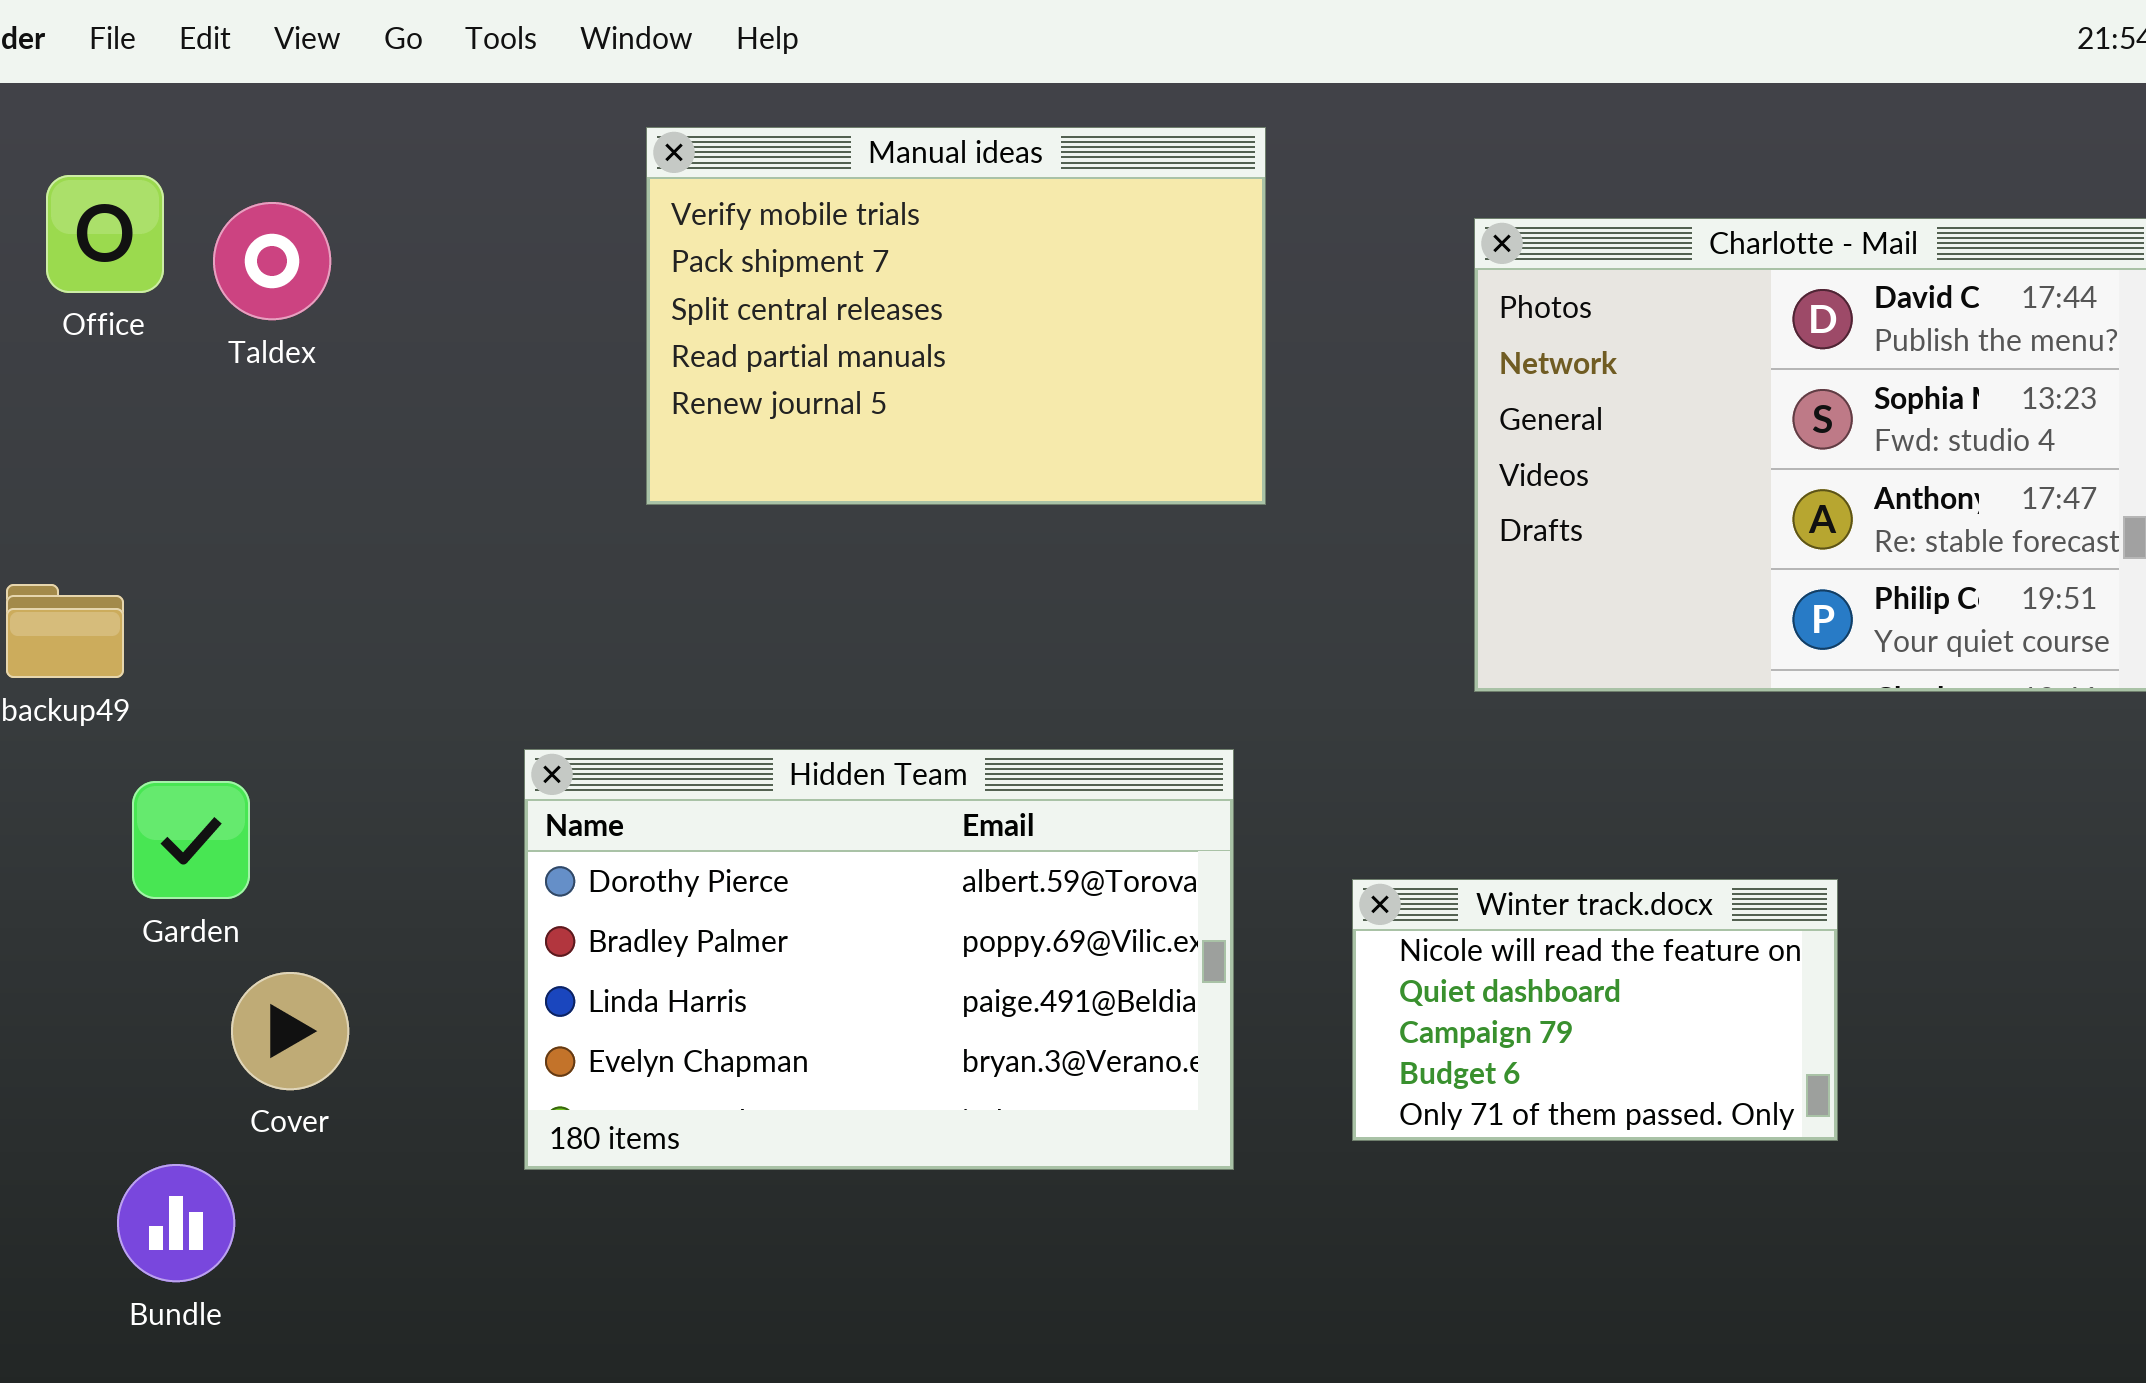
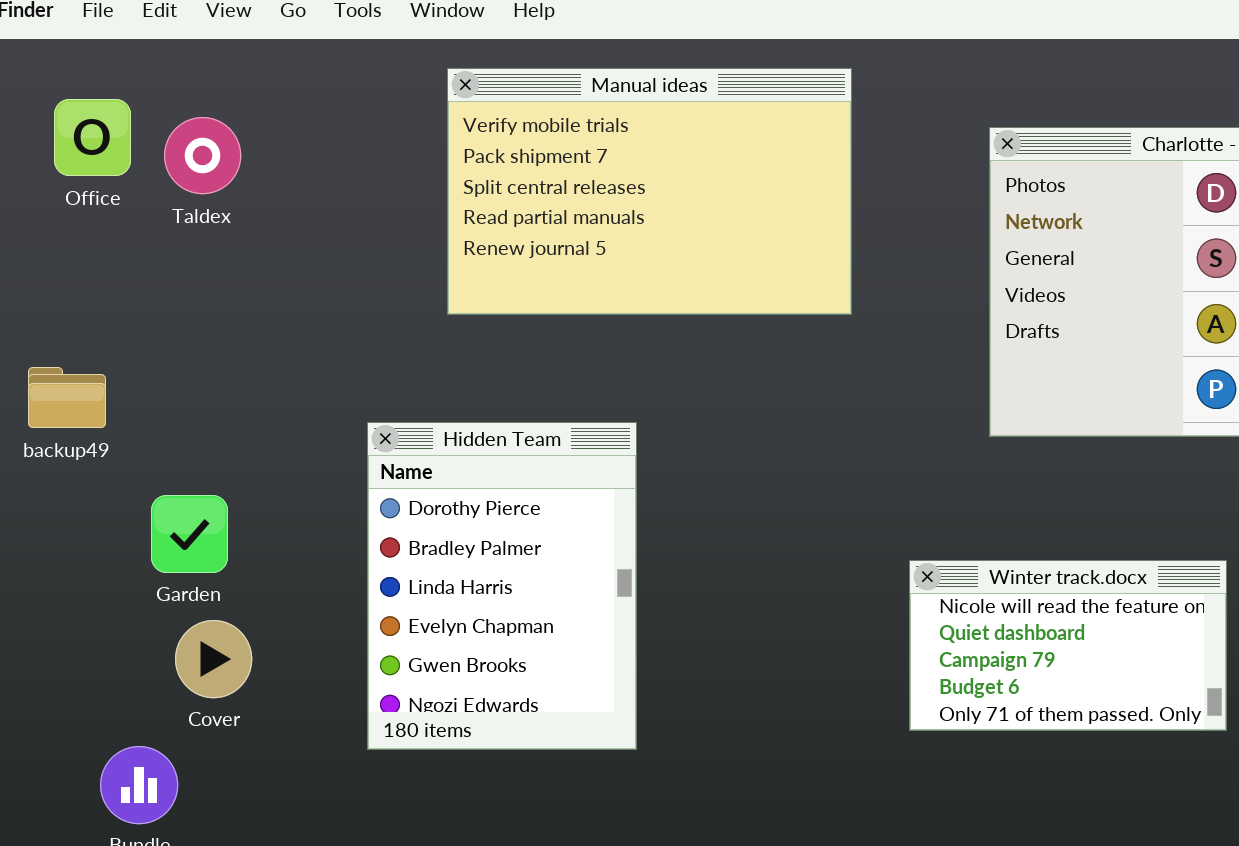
Hidden Team: [524,749,1234,1170] -> [367,422,637,750], resized
Garden: [132,781,250,899] -> [151,495,228,573], moved

